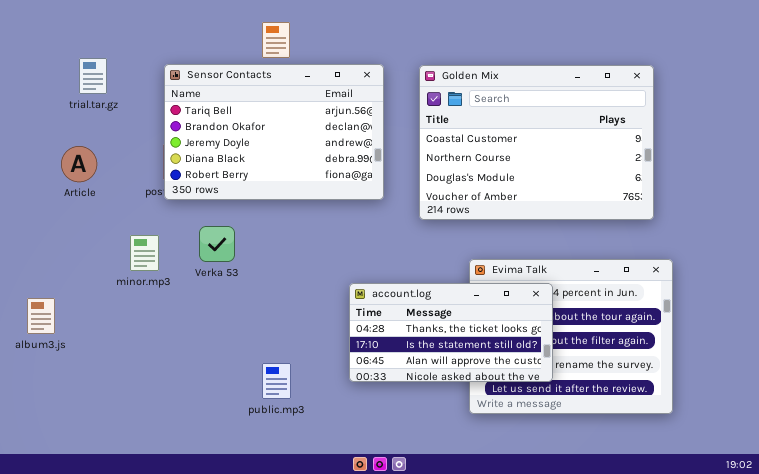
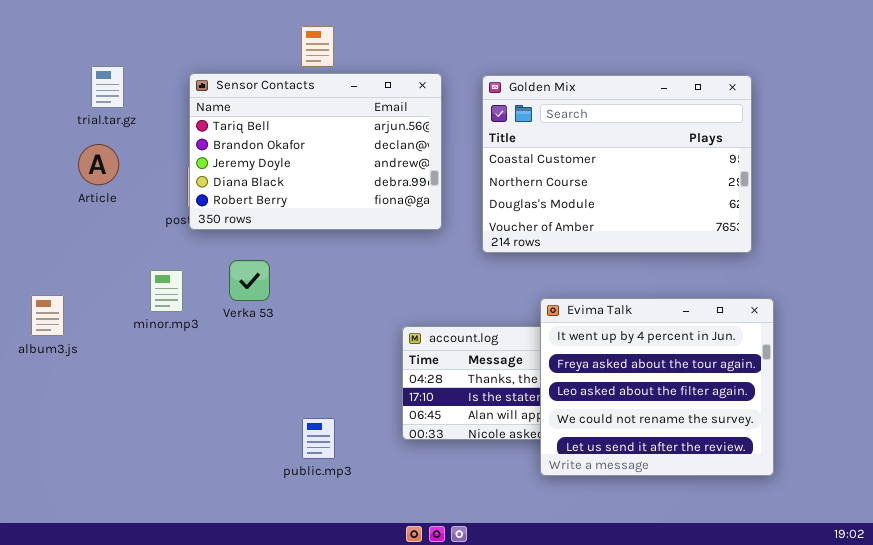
Article: [61,146,97,182] -> [78,144,119,185], moved
Evima Talk: [469,259,673,414] -> [540,298,774,476], raised
album3.js: [27,298,55,334] -> [31,295,64,336], moved

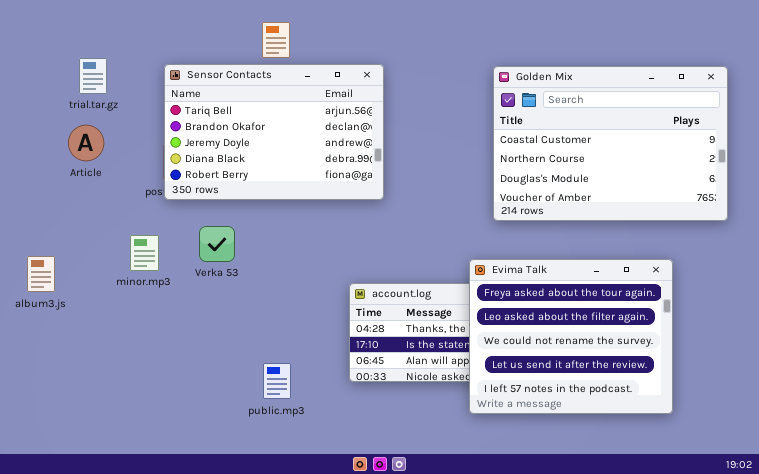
Golden Mix: [482,75,752,253] -> [493,66,728,221], moved
Evima Talk: [540,298,774,476] -> [469,259,673,414], scrolled down 1 row

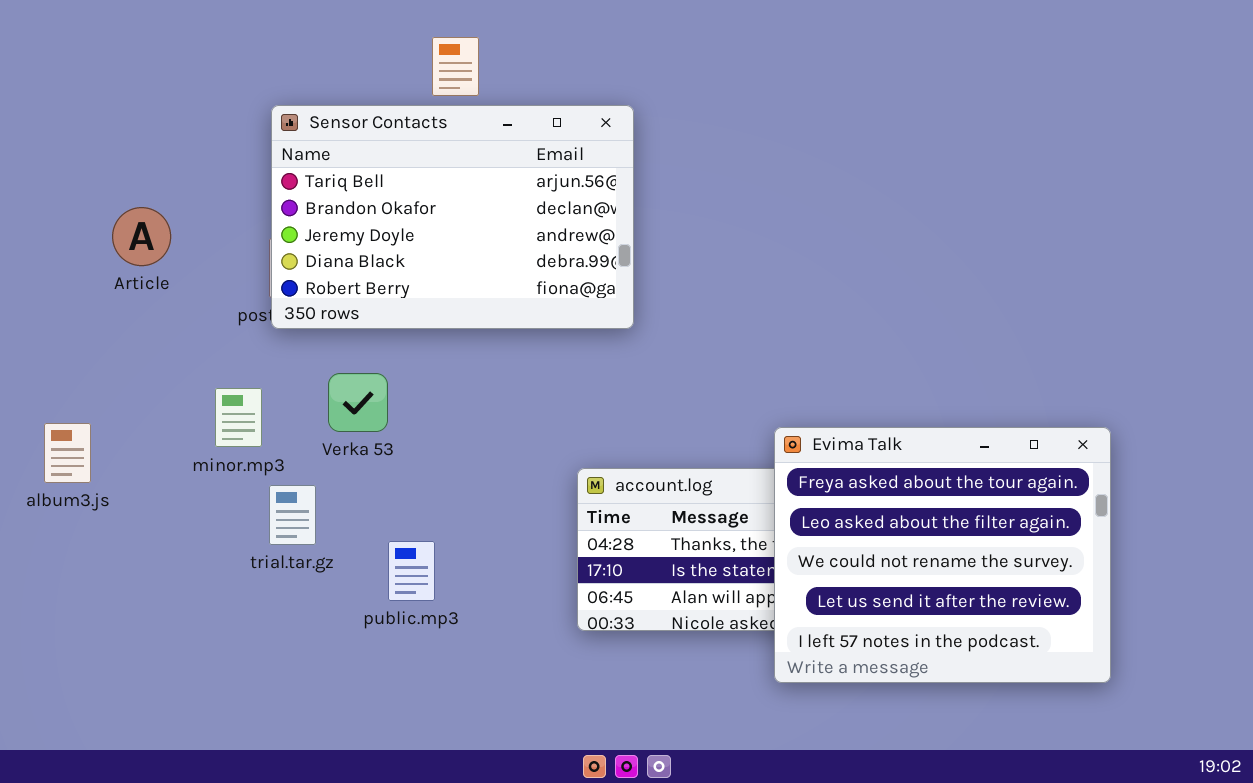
trial.tar.gz: [79,58,107,94] -> [269,485,316,545], moved
Golden Mix: [493,66,728,221] -> none, closed
public.mp3: [263,363,291,399] -> [388,541,435,601], moved

